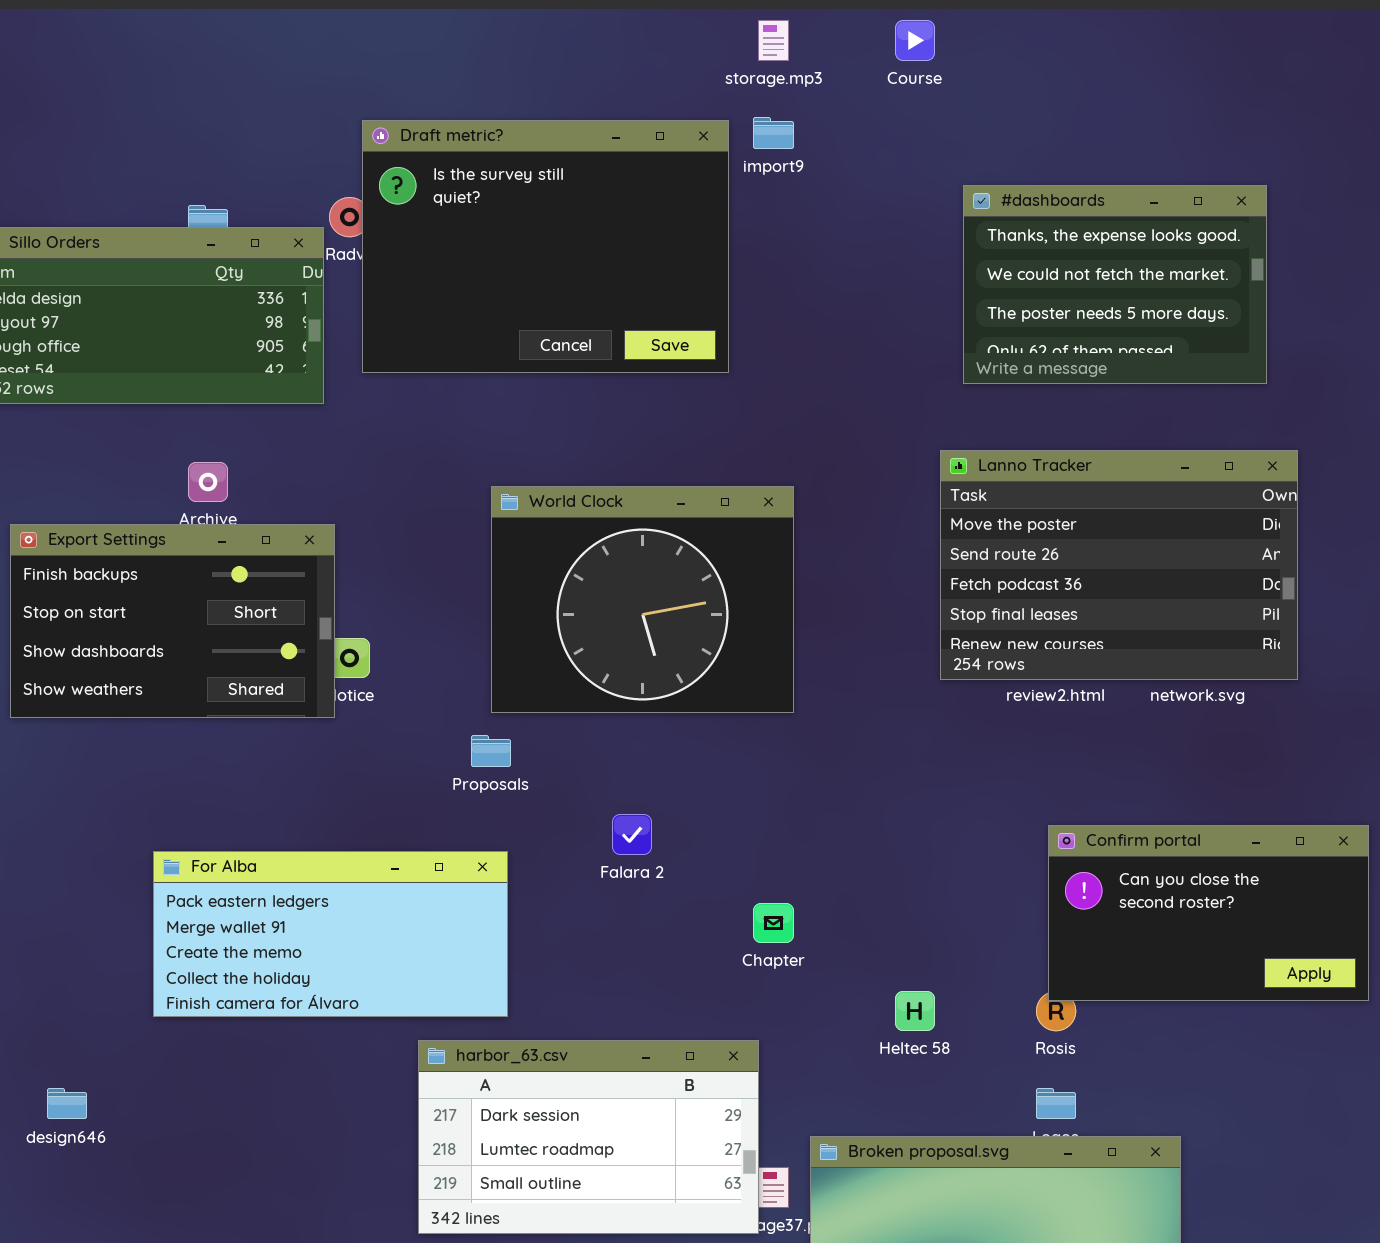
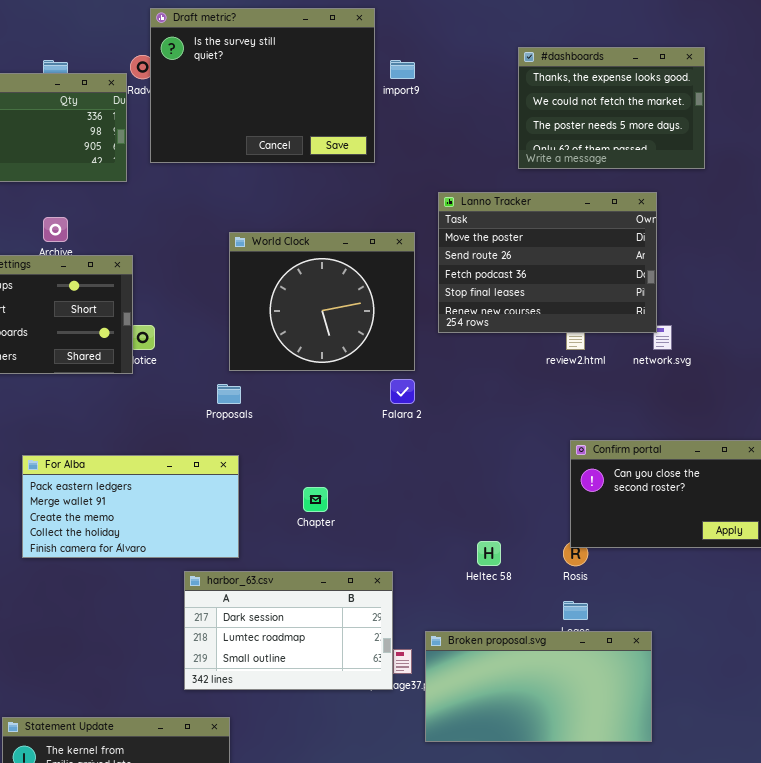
import9: [753,117,794,149] -> [390,60,415,79], moved
Lanno Tracker: [940,450,1298,680] -> [438,192,657,333], moved
Falara 2: [612,814,652,855] -> [390,379,415,404], moved
Chapter: [753,903,794,943] -> [303,487,328,512], moved

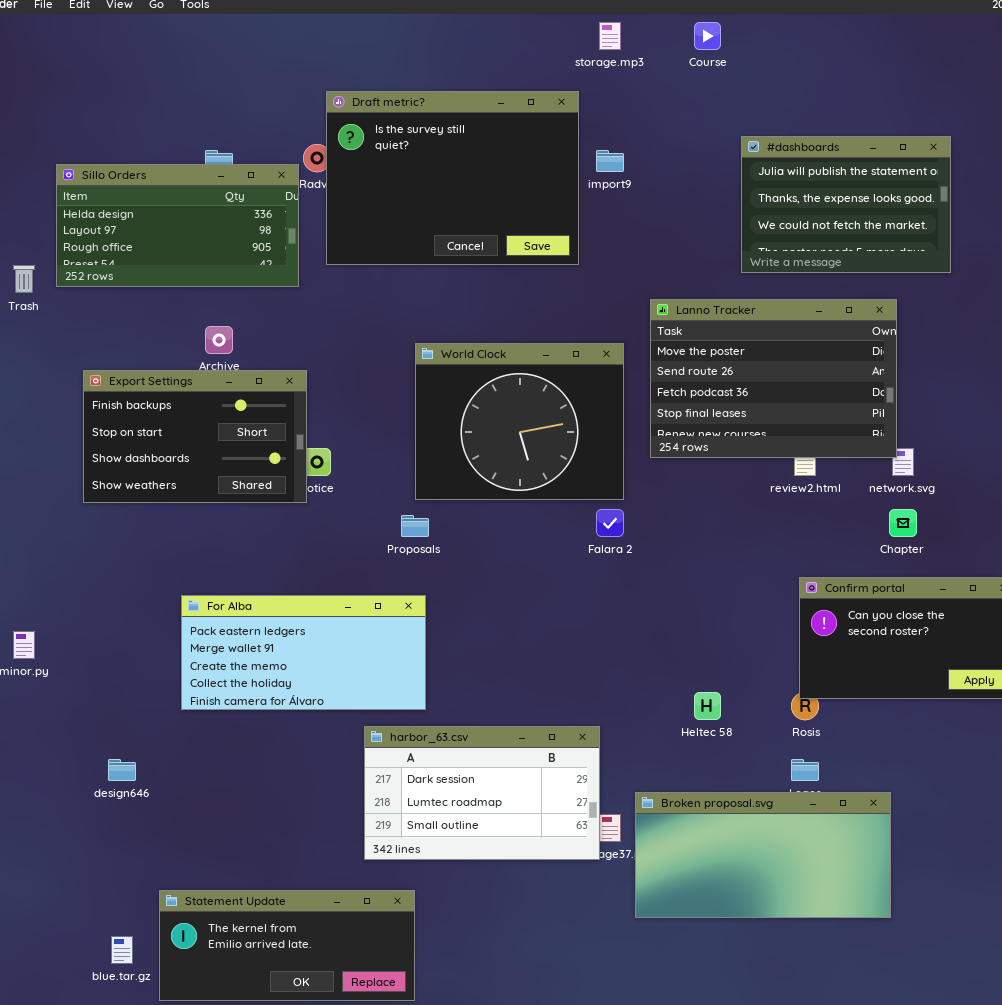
#dashboards: [518,47,705,169] -> [741,136,951,273], scrolled up 1 row
Chapter: [303,487,328,512] -> [889,509,917,537], moved

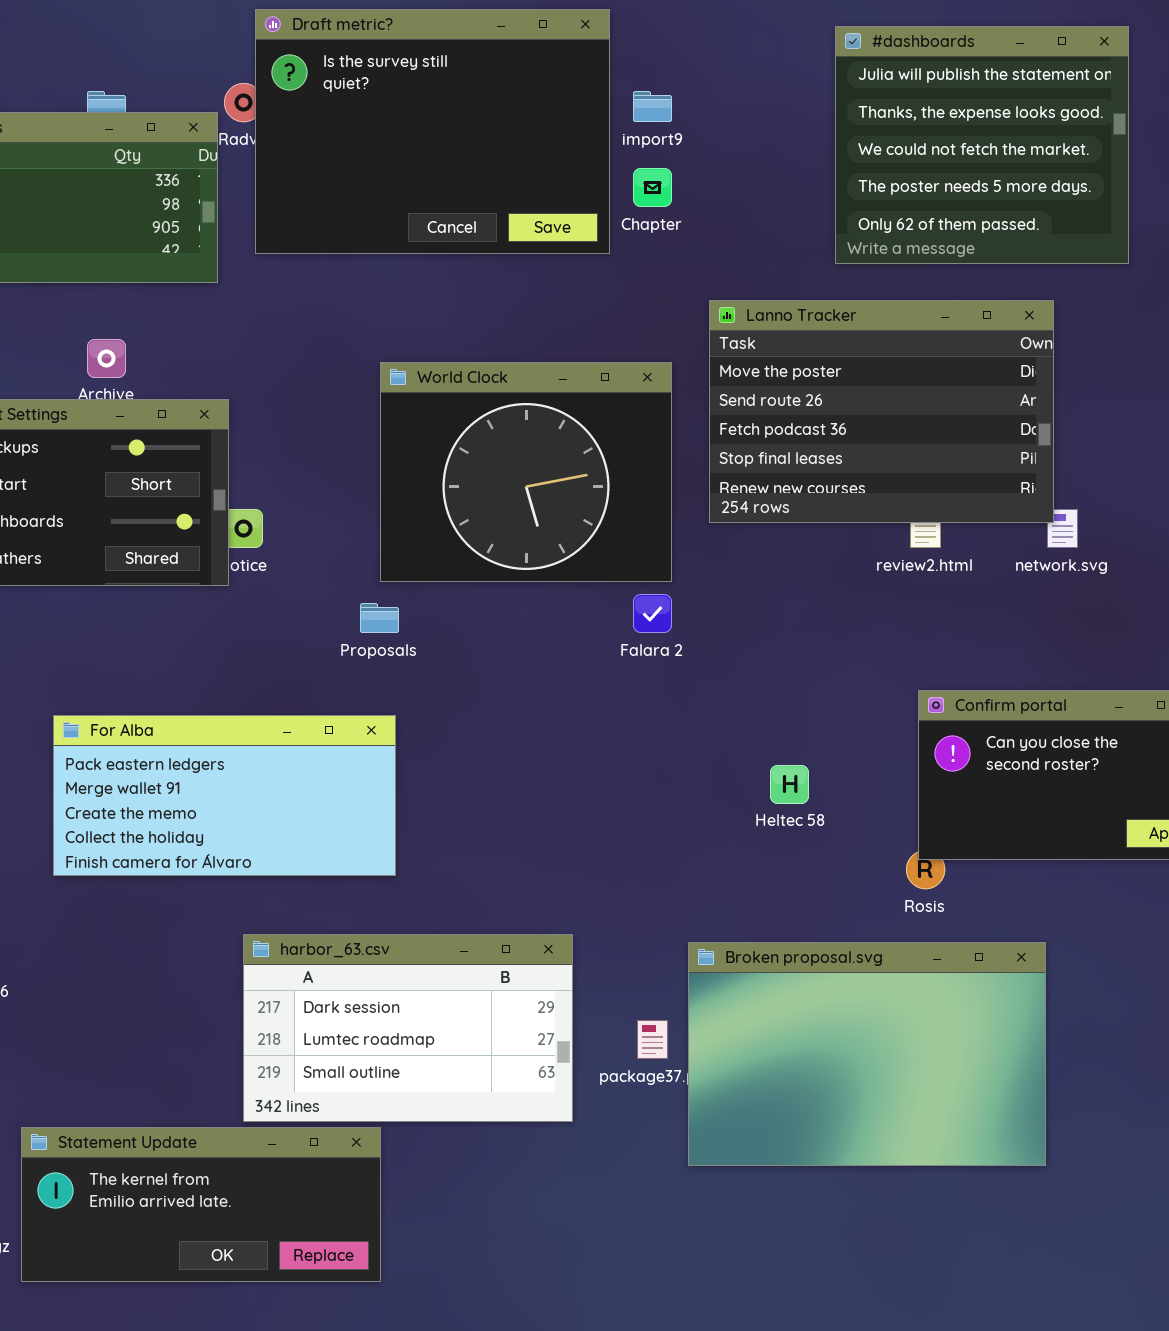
#dashboards: [741,136,951,273] -> [835,26,1129,264], resized
Chapter: [889,509,917,537] -> [633,168,672,207], moved
Heltec 58: [694,692,721,720] -> [770,765,809,804], moved
harbor_63.csv: [364,726,600,860] -> [243,934,573,1122], moved
Broken proposal.svg: [635,792,891,918] -> [688,942,1046,1166], resized

